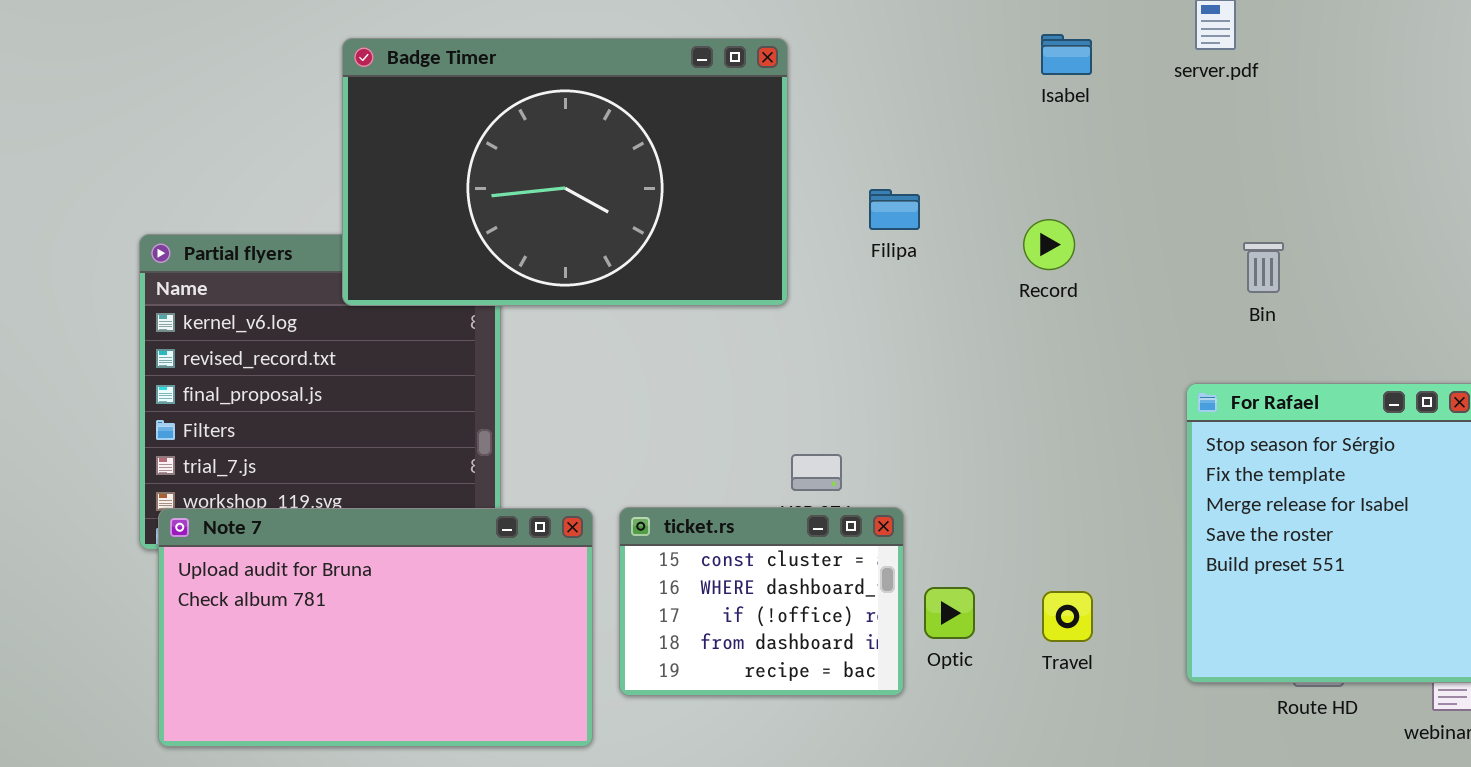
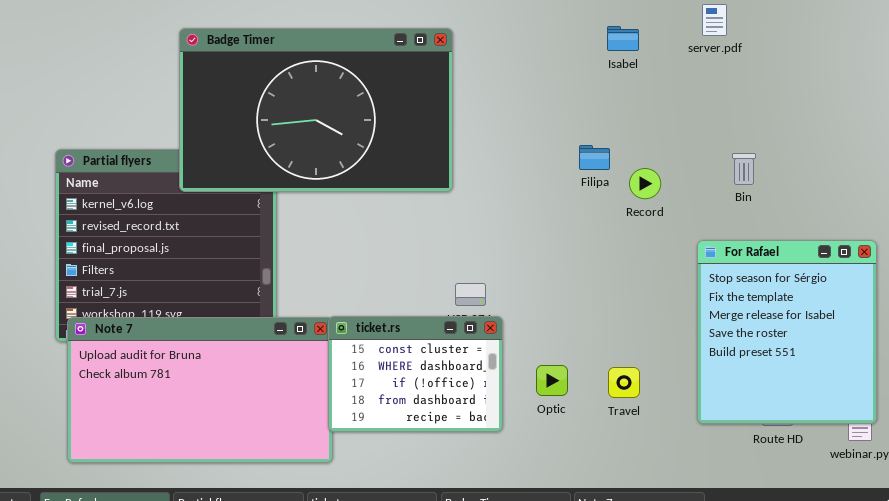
Filipa: [869,189,920,230] -> [579,145,610,170], moved
Record: [1023,219,1075,270] -> [629,168,661,199], moved
ticket.rs: [619,507,904,696] -> [328,316,503,432], moved

